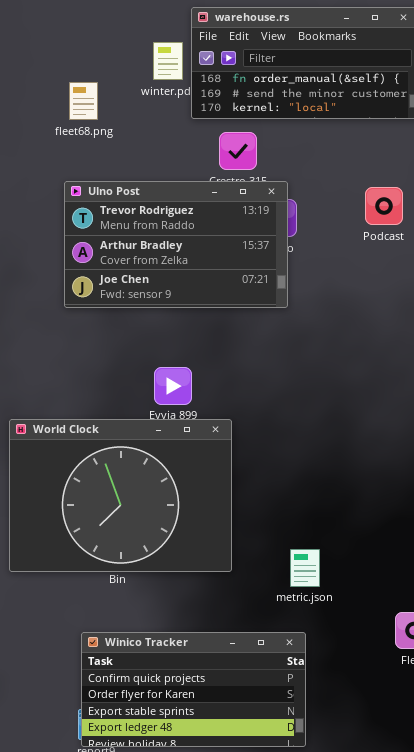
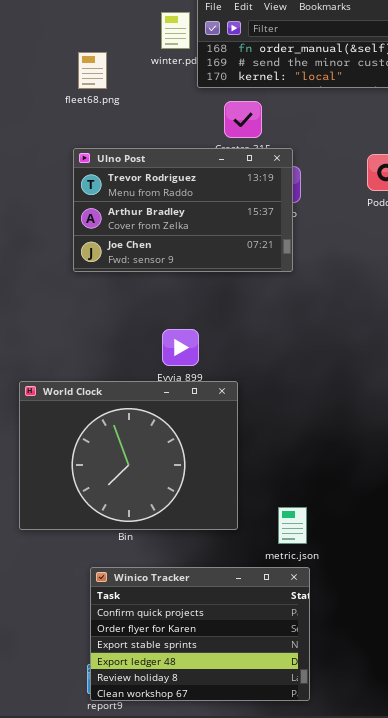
metric.json: [290,549,320,587] -> [278,507,307,544], moved
Winico Tracker: [81,632,306,747] -> [90,567,310,701], resized

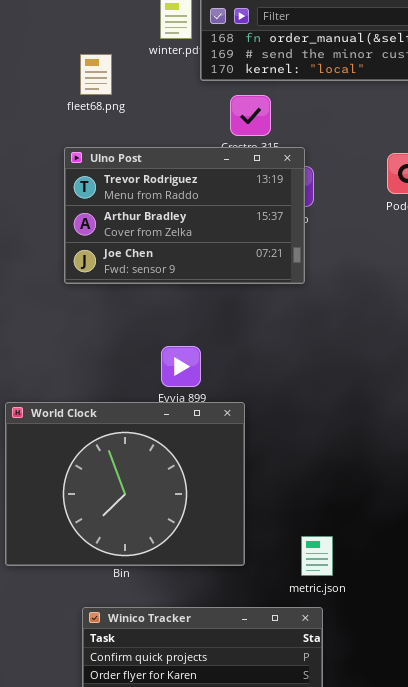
fleet68.png: [78,52,107,89] -> [80,54,112,95], moved
metric.json: [278,507,307,544] -> [301,536,333,576], moved

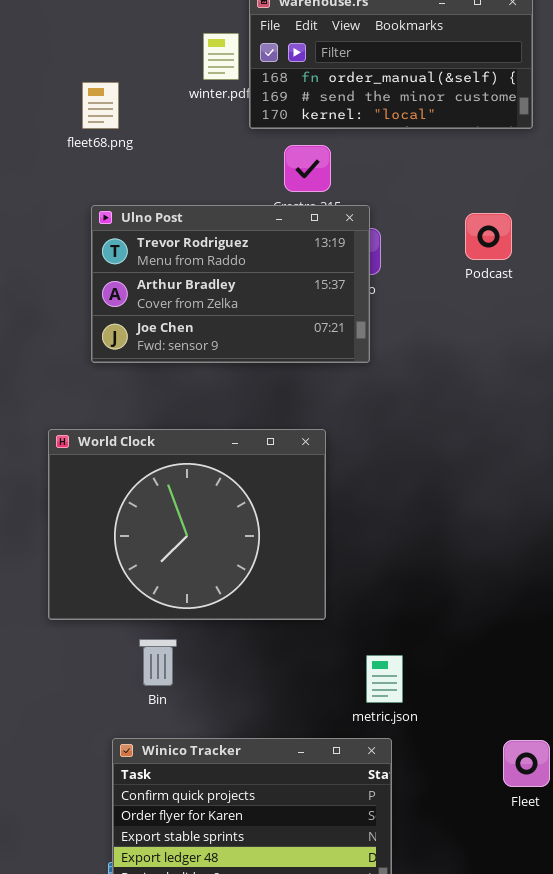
fleet68.png: [80,54,112,95] -> [82,82,119,129], moved
World Clock: [5,402,245,566] -> [48,429,326,620], moved

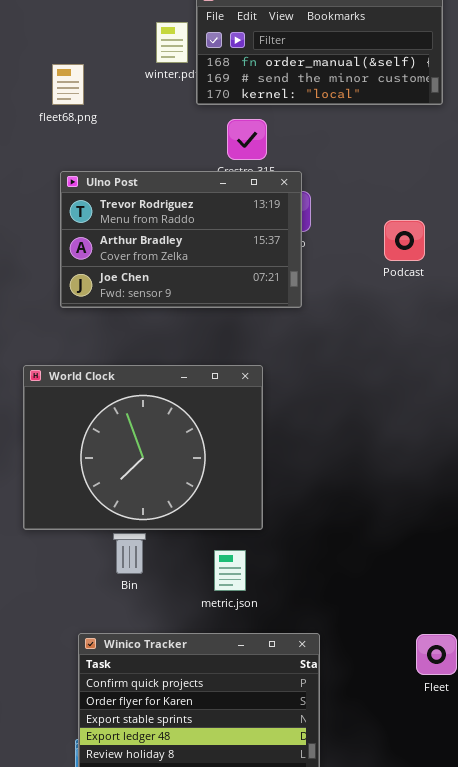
Podcast: [465,213,512,260] -> [384,220,425,261], moved
Bin: [139,639,177,686] -> [113,533,146,574], moved
metric.json: [366,655,403,703] -> [214,550,246,591], moved

